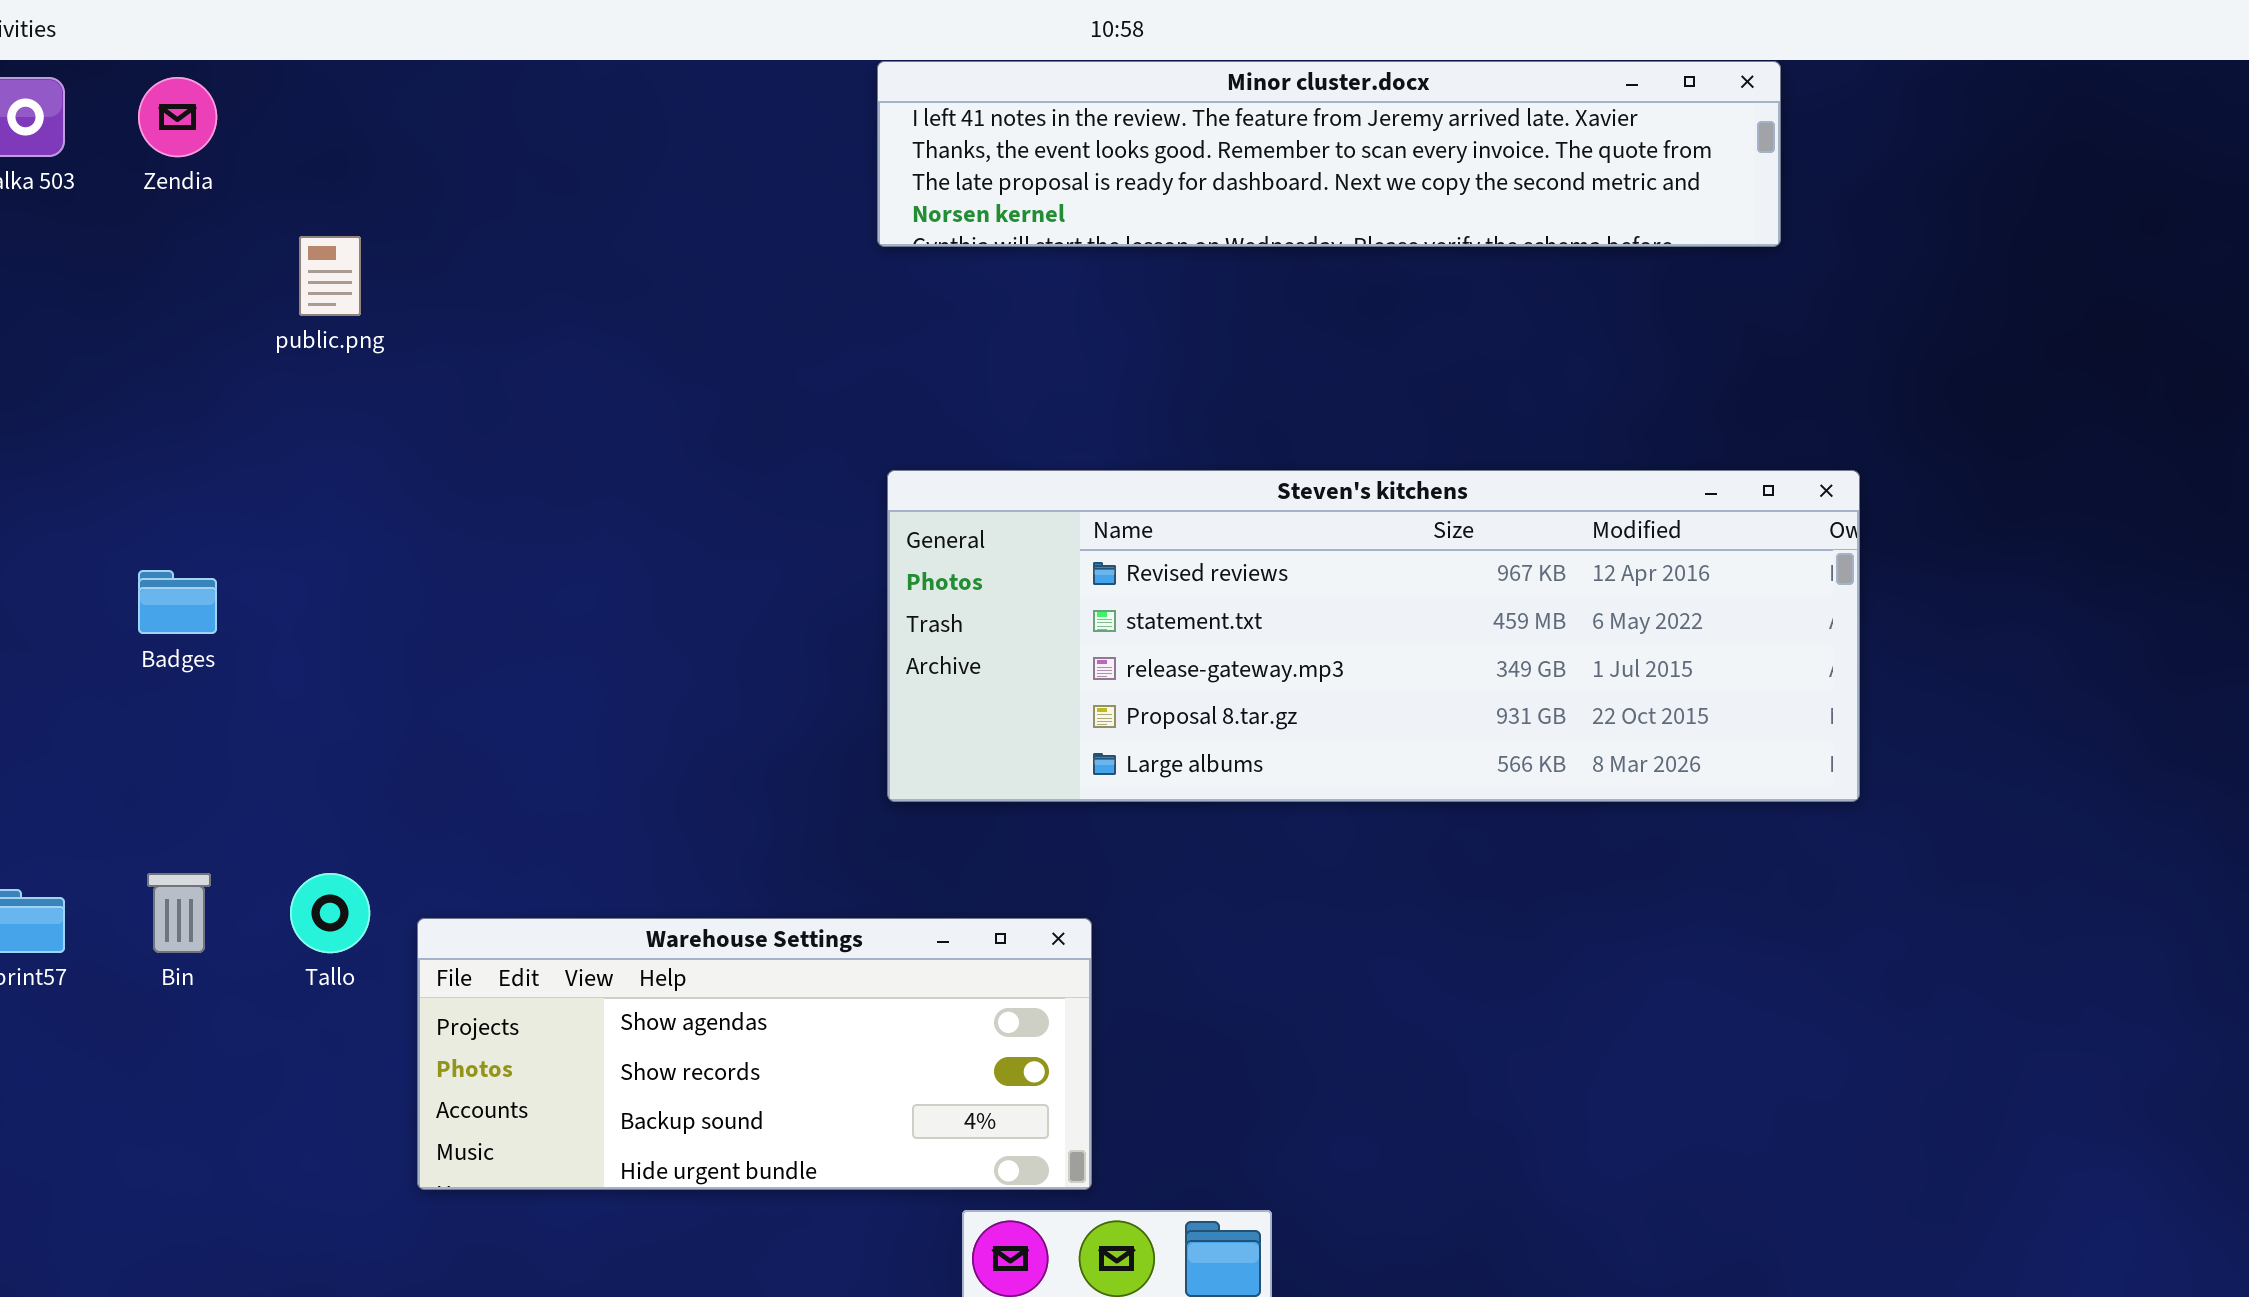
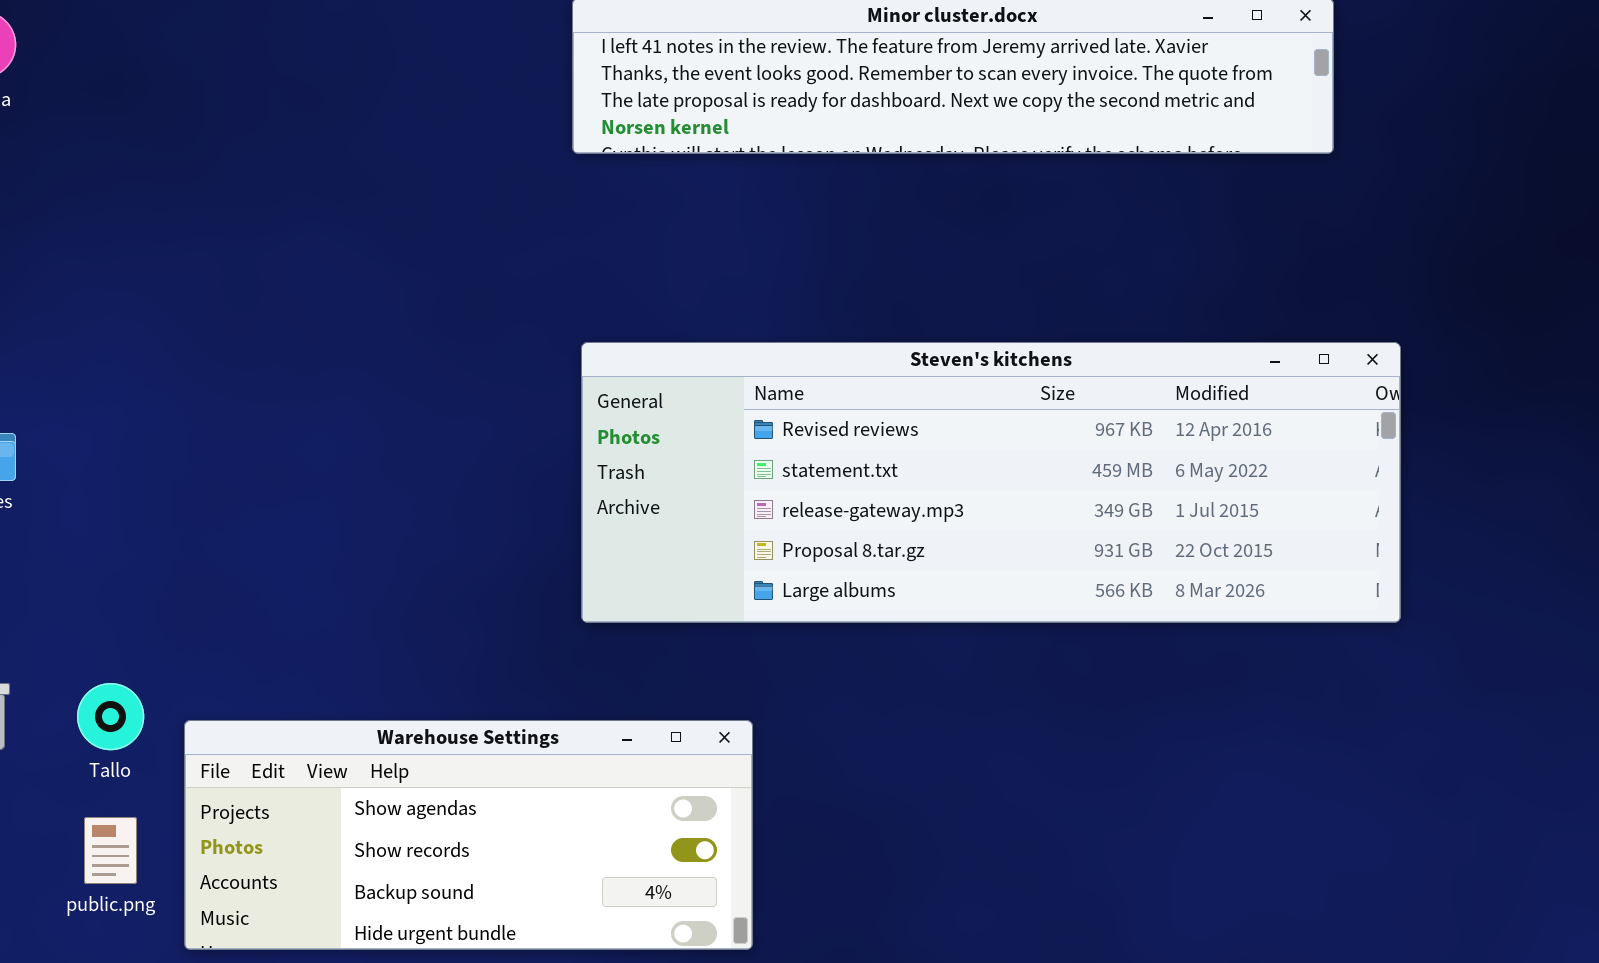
public.png: [299,236,361,316] -> [84,817,137,884], moved

